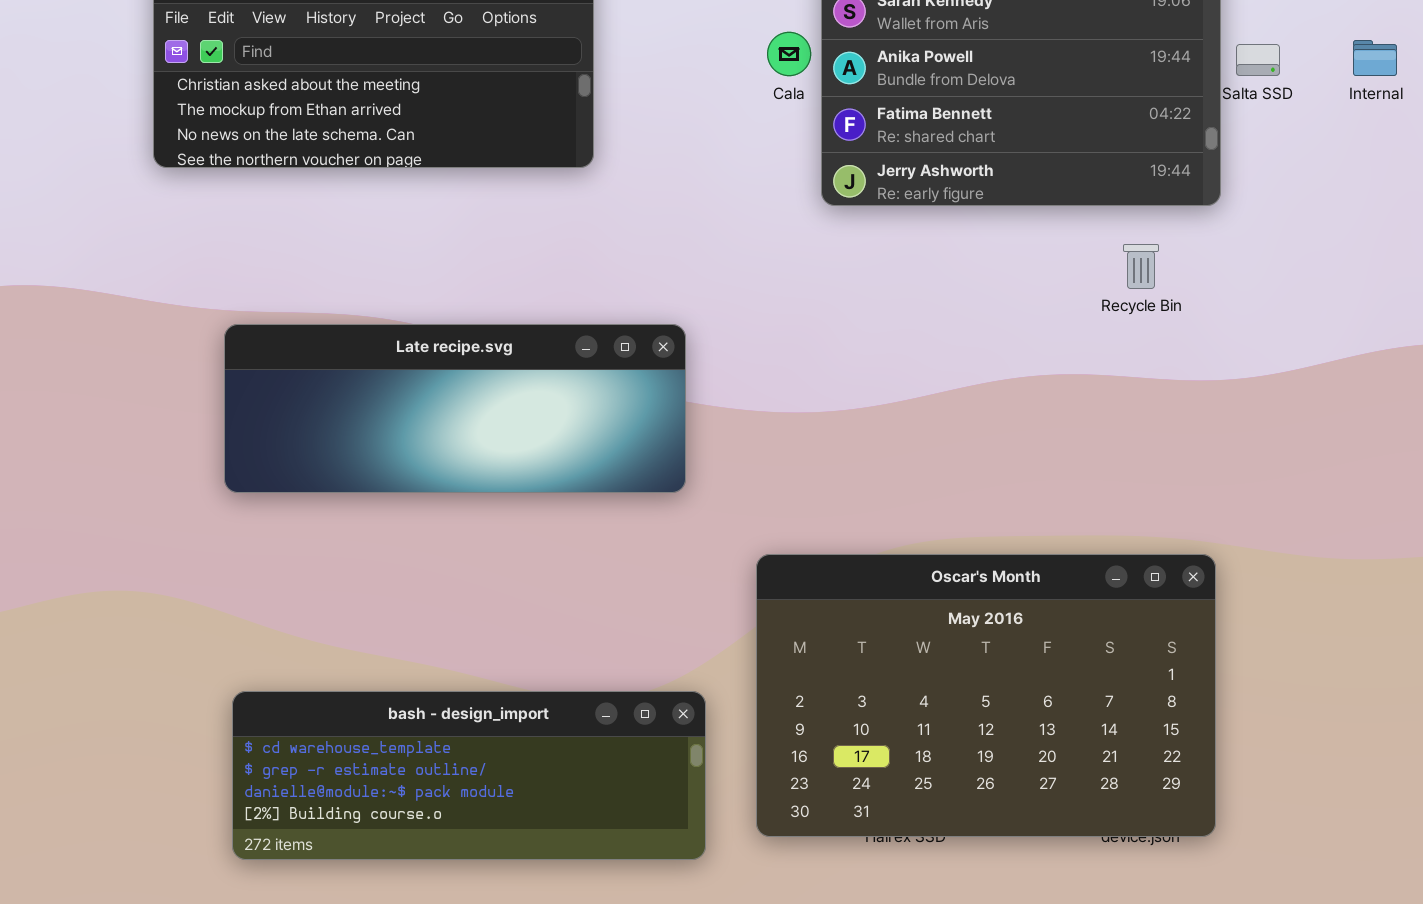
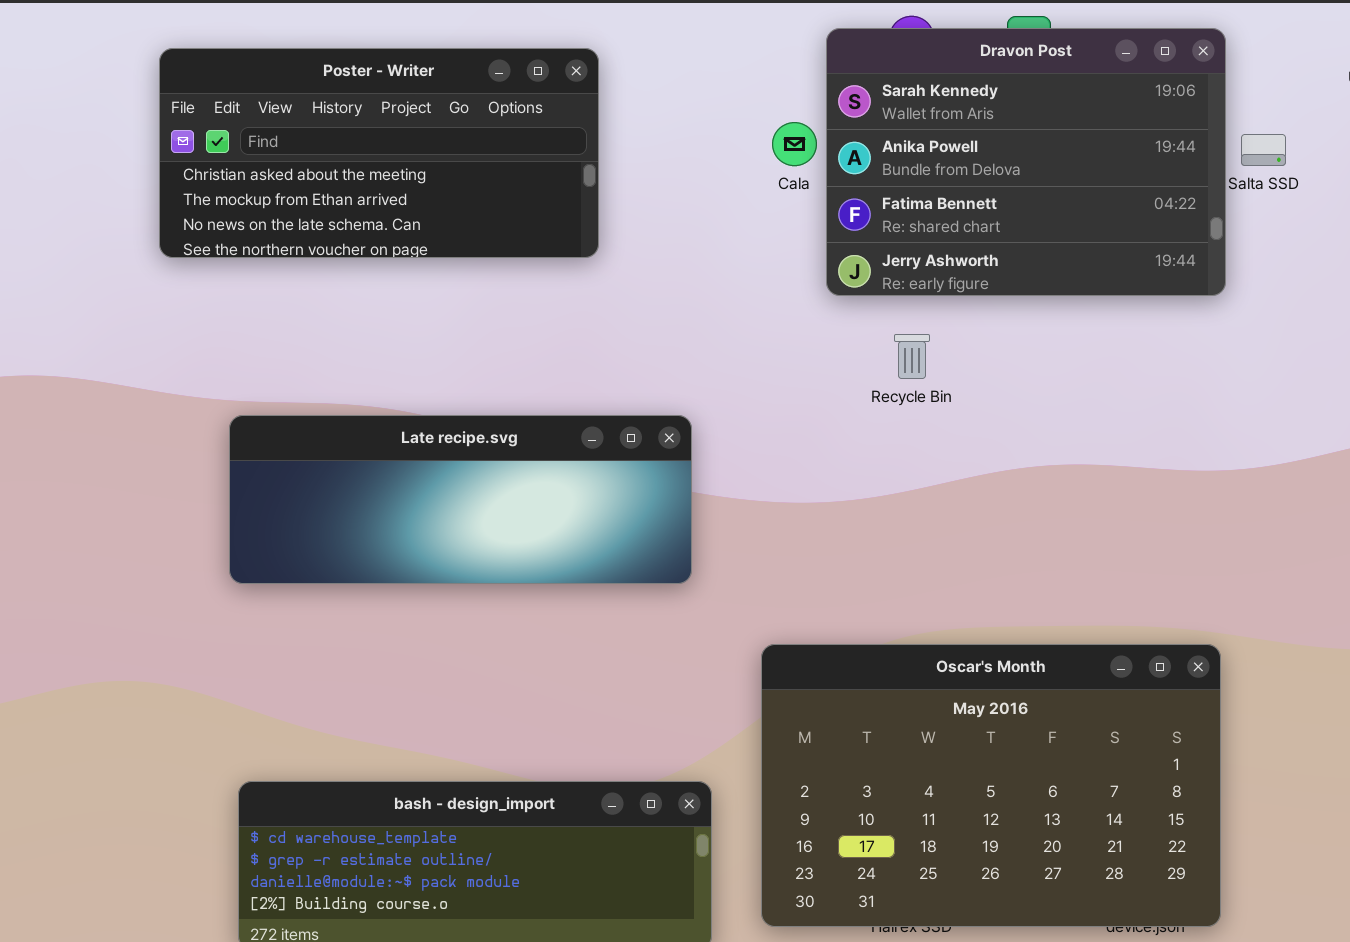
Recycle Bin: [1123,244,1159,289] -> [894,334,930,379], moved

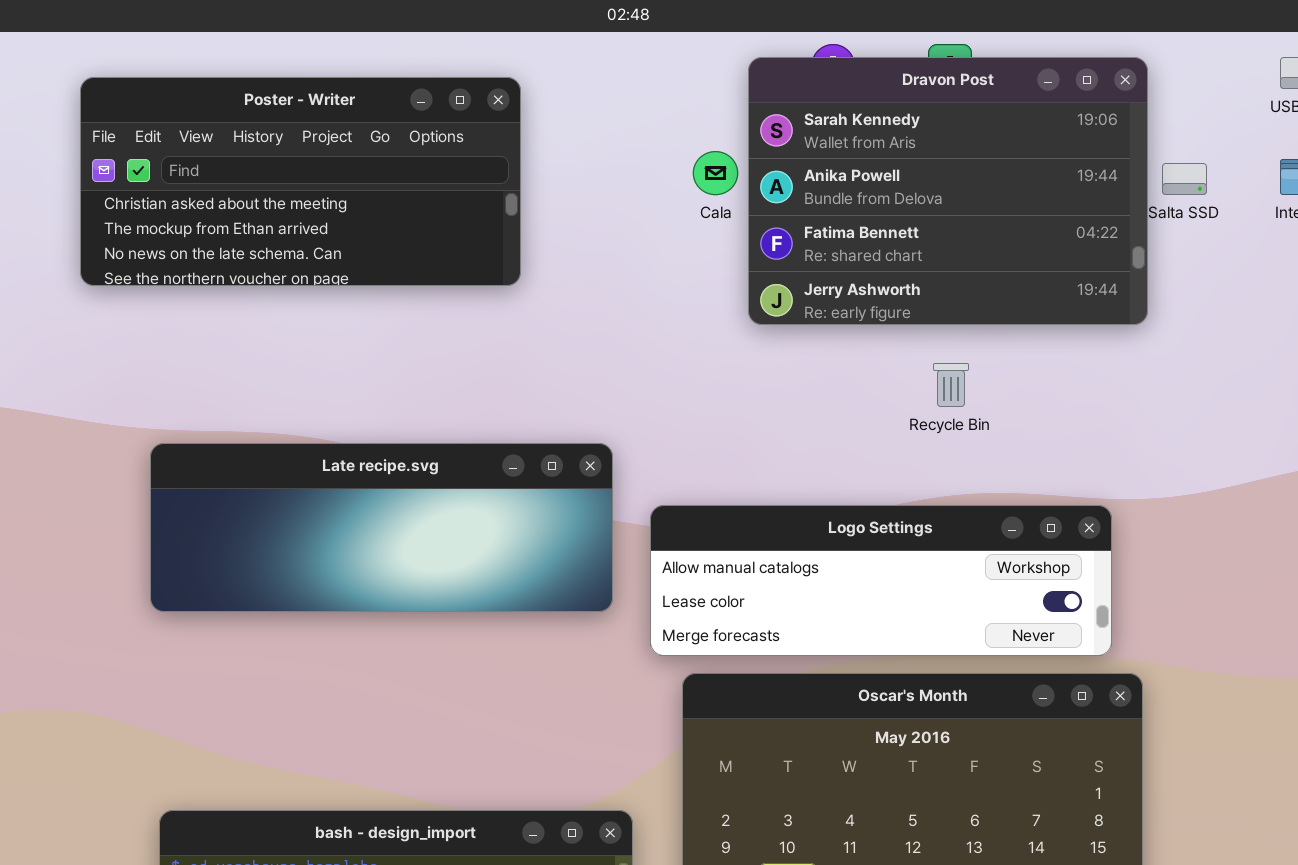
Recycle Bin: [894,334,930,379] -> [933,363,969,407], moved
Logo Settings: none -> [650,505,1112,656], opened

